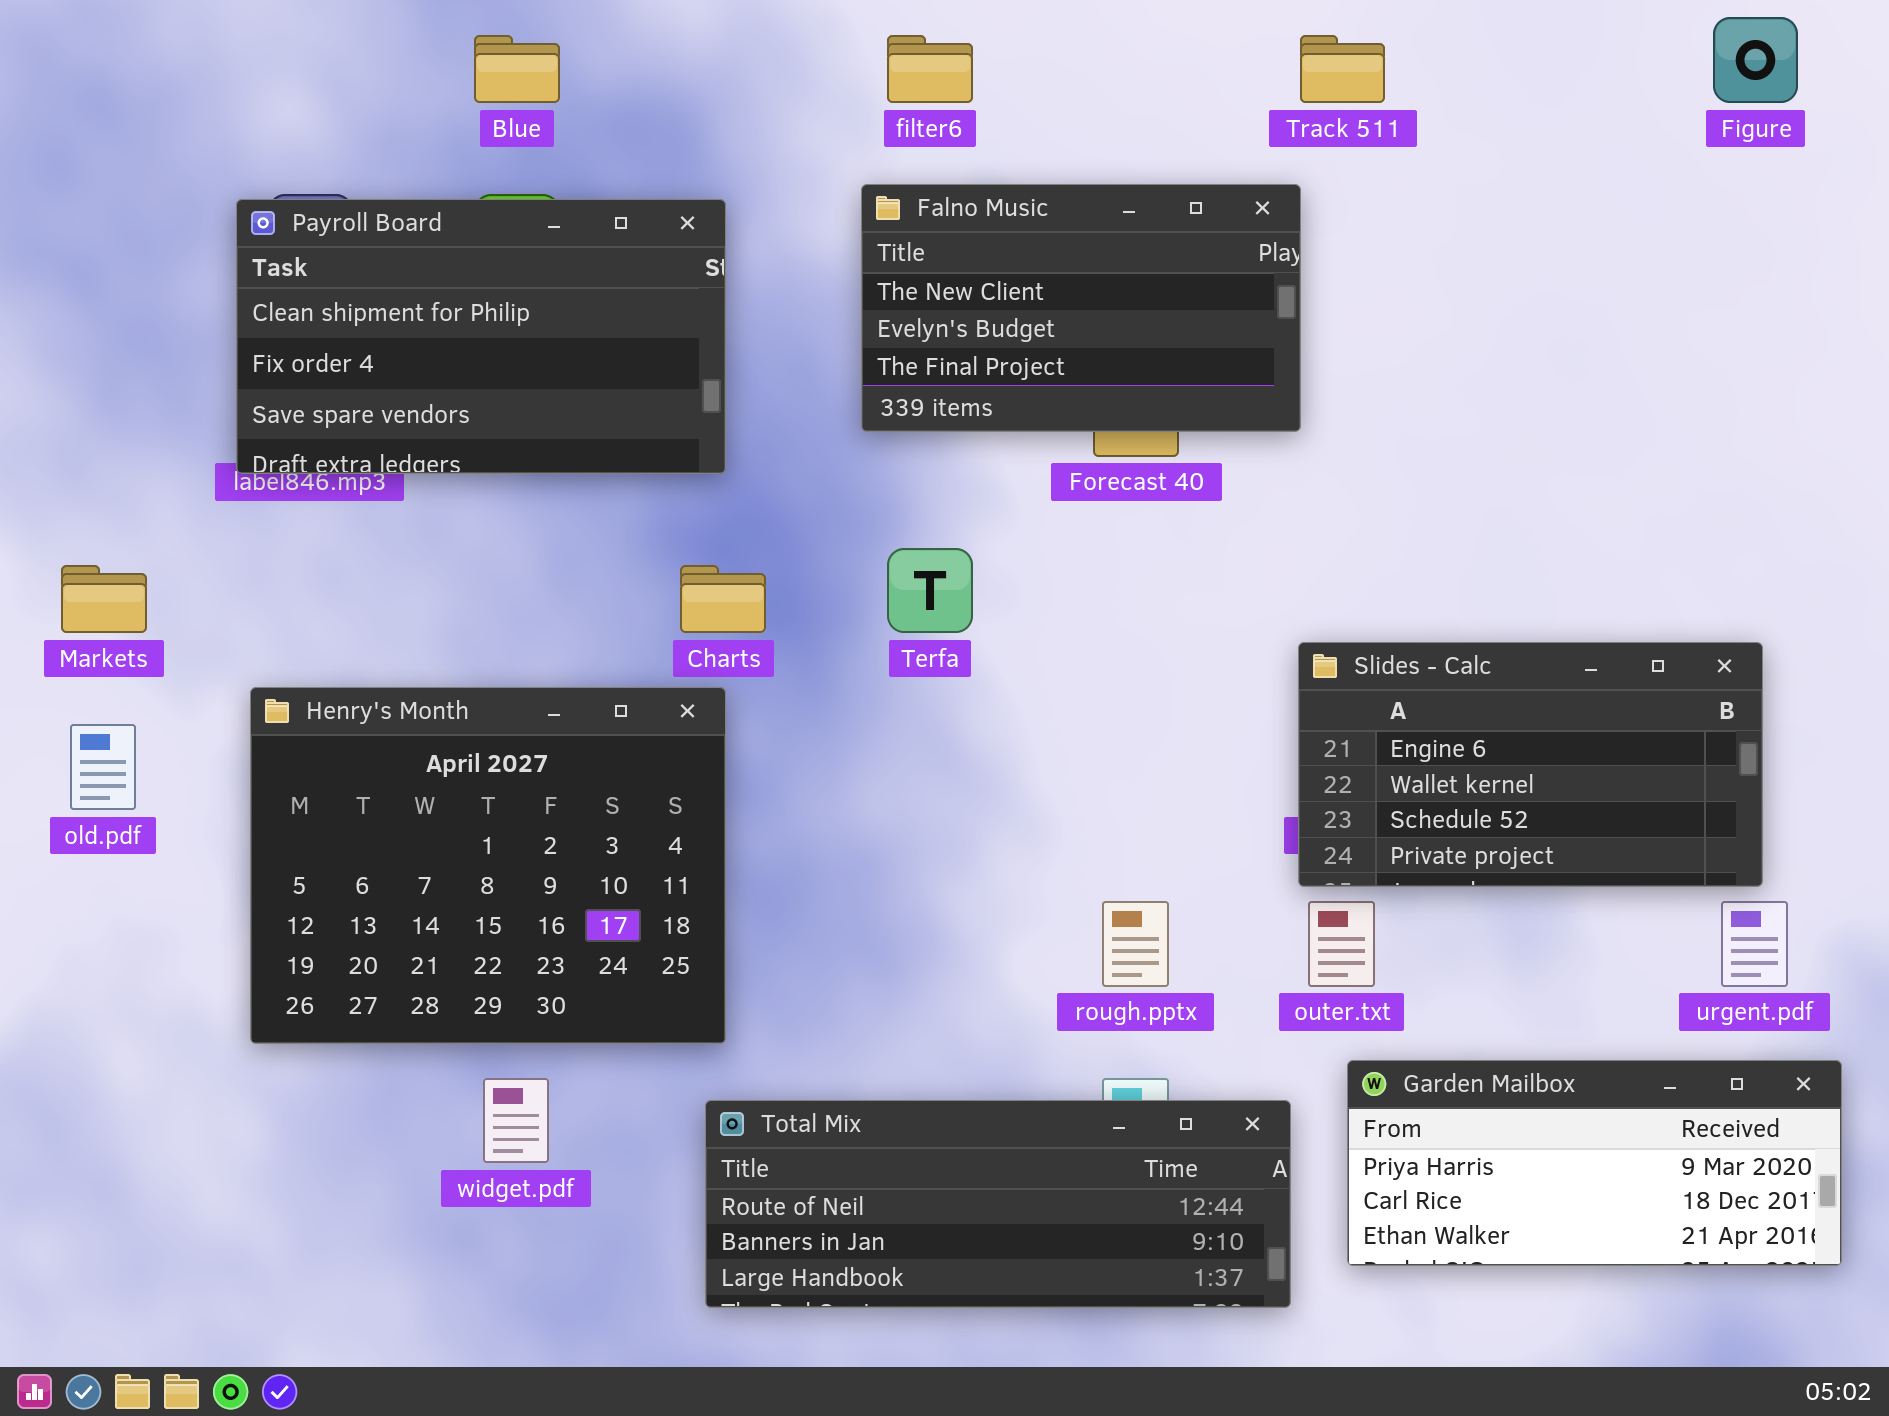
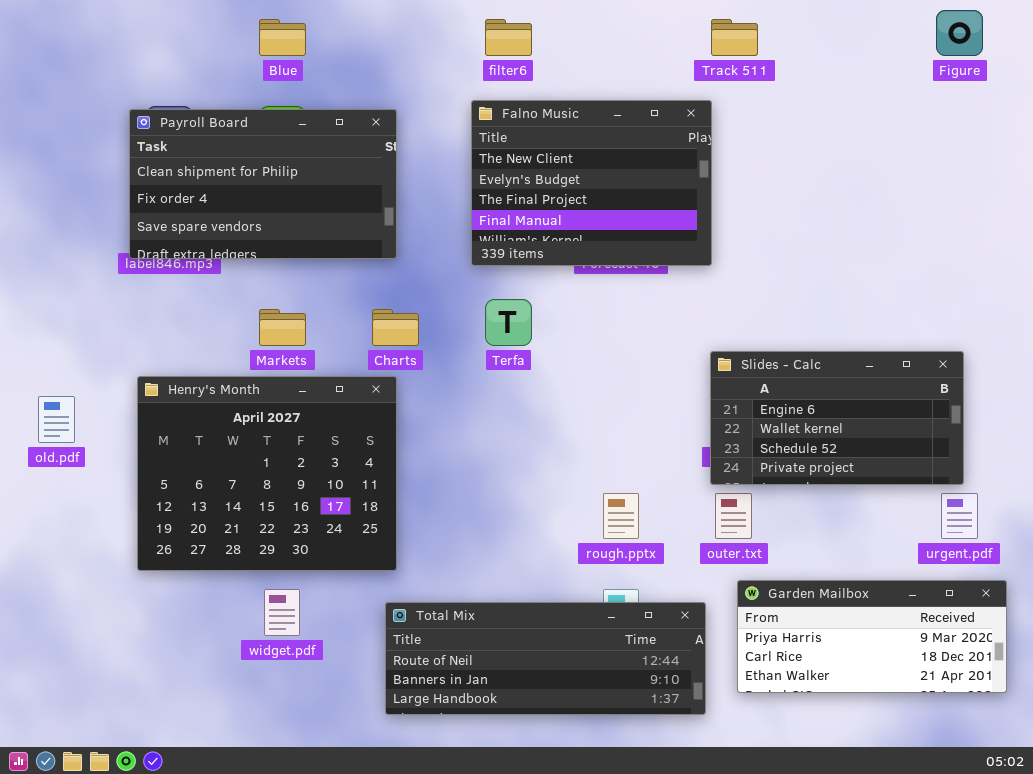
Falno Music: [861,184,1301,432] -> [471,100,712,266], resized
Markets: [61,565,147,633] -> [259,309,306,346], moved

